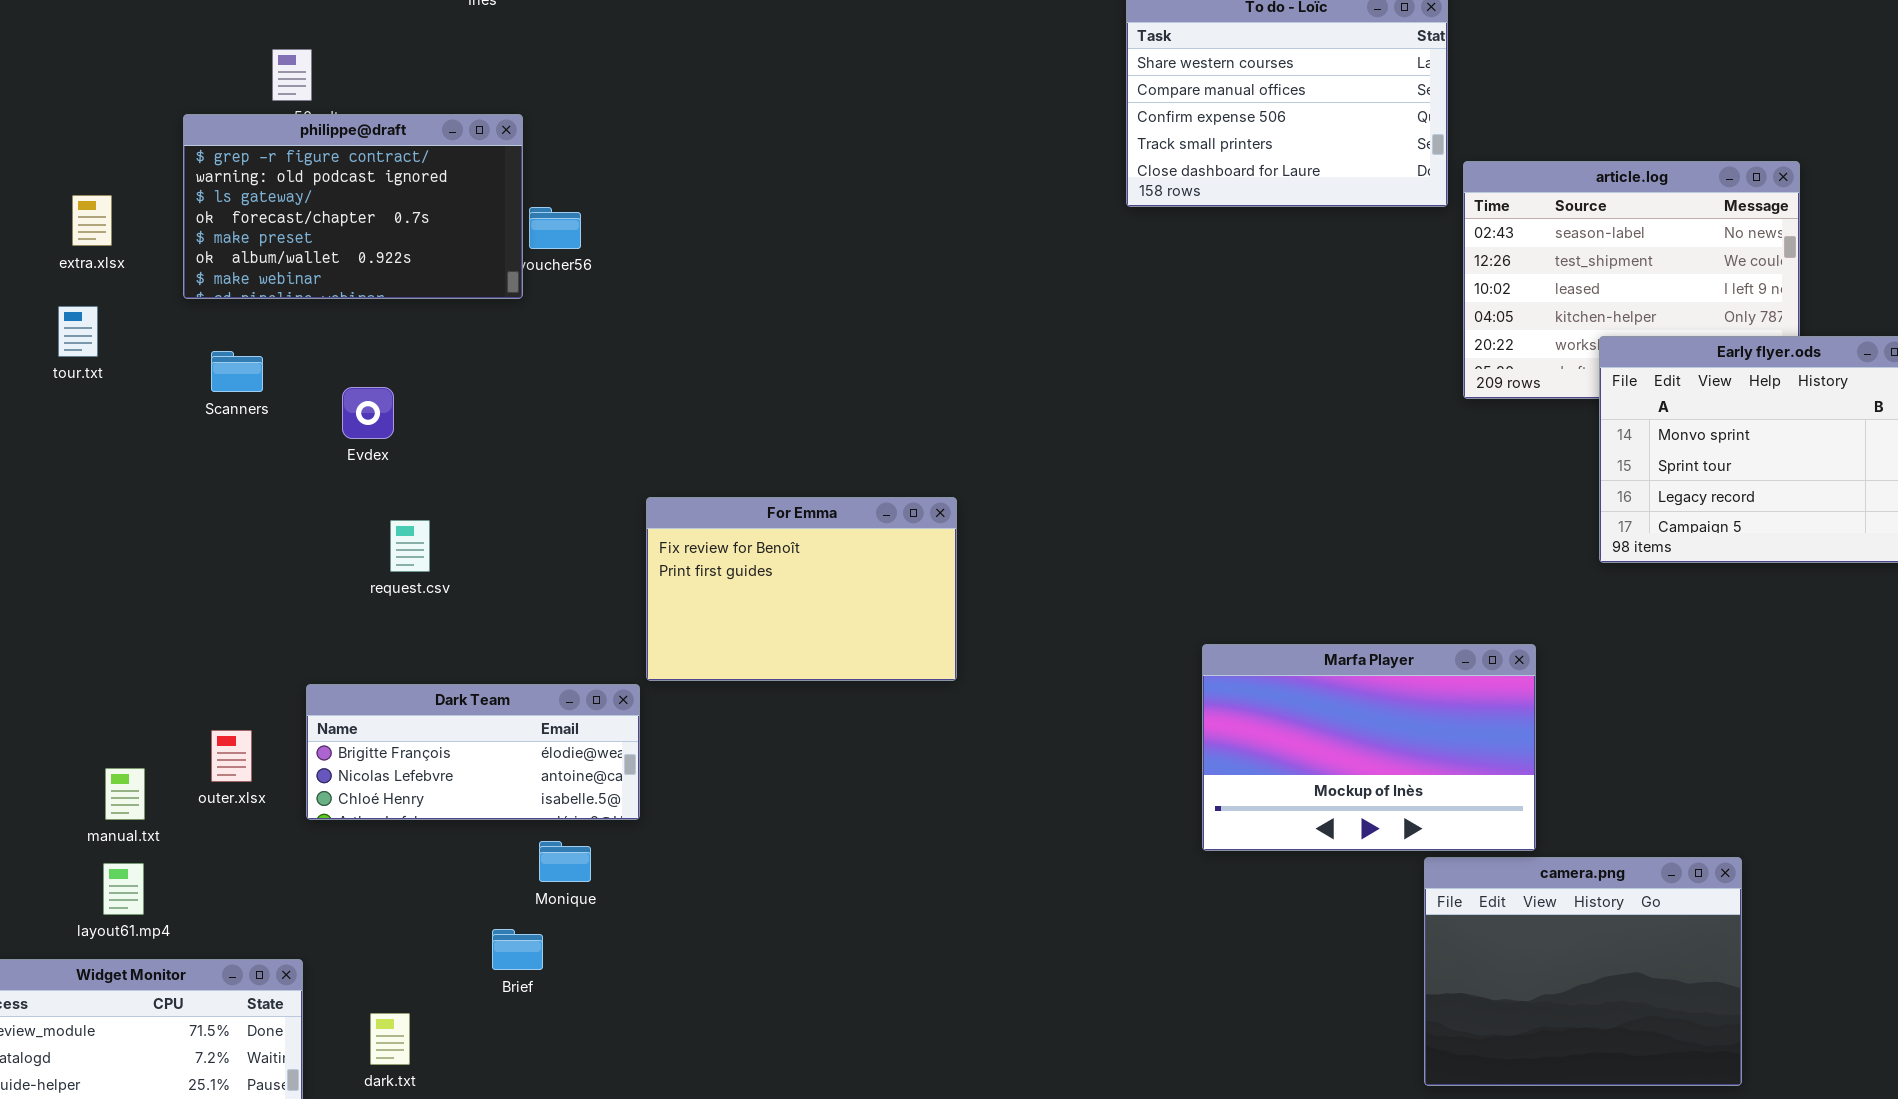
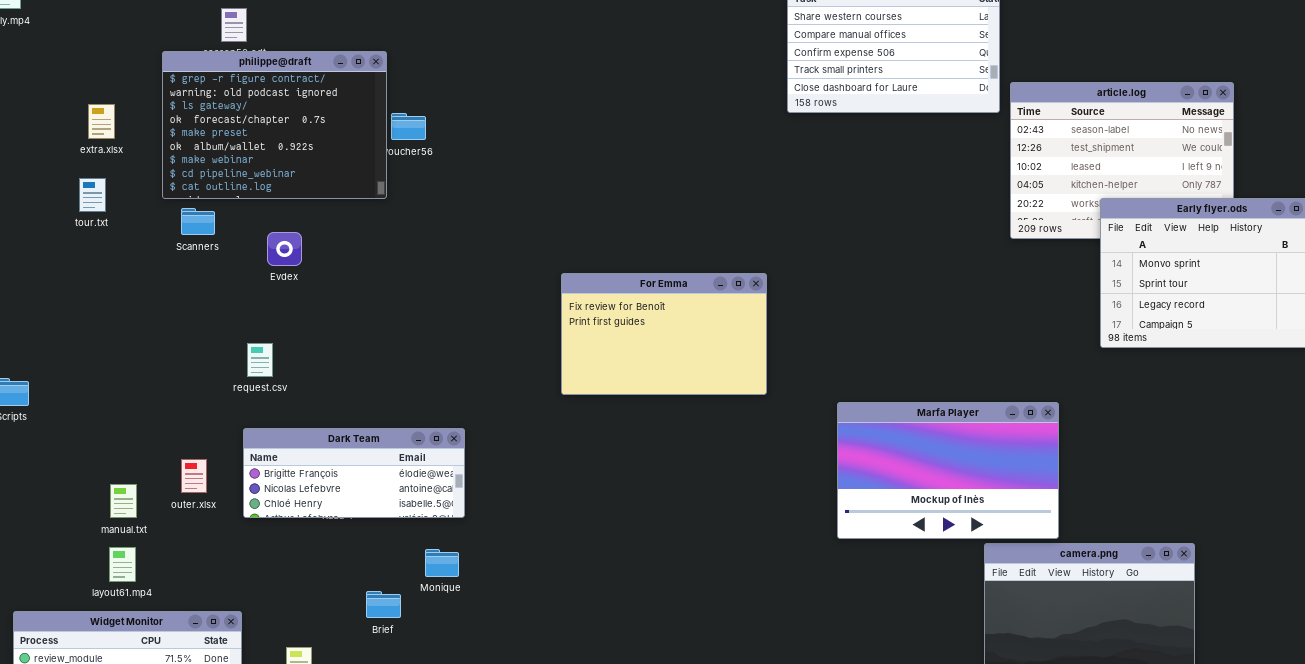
philippe@draft: [183,114,523,299] -> [162,51,387,199], resized
For Emma: [646,497,957,681] -> [561,273,767,395], moved
request.csv: [390,520,430,572] -> [247,343,273,377], moved
Monique: [539,841,591,882] -> [425,549,459,577], moved

